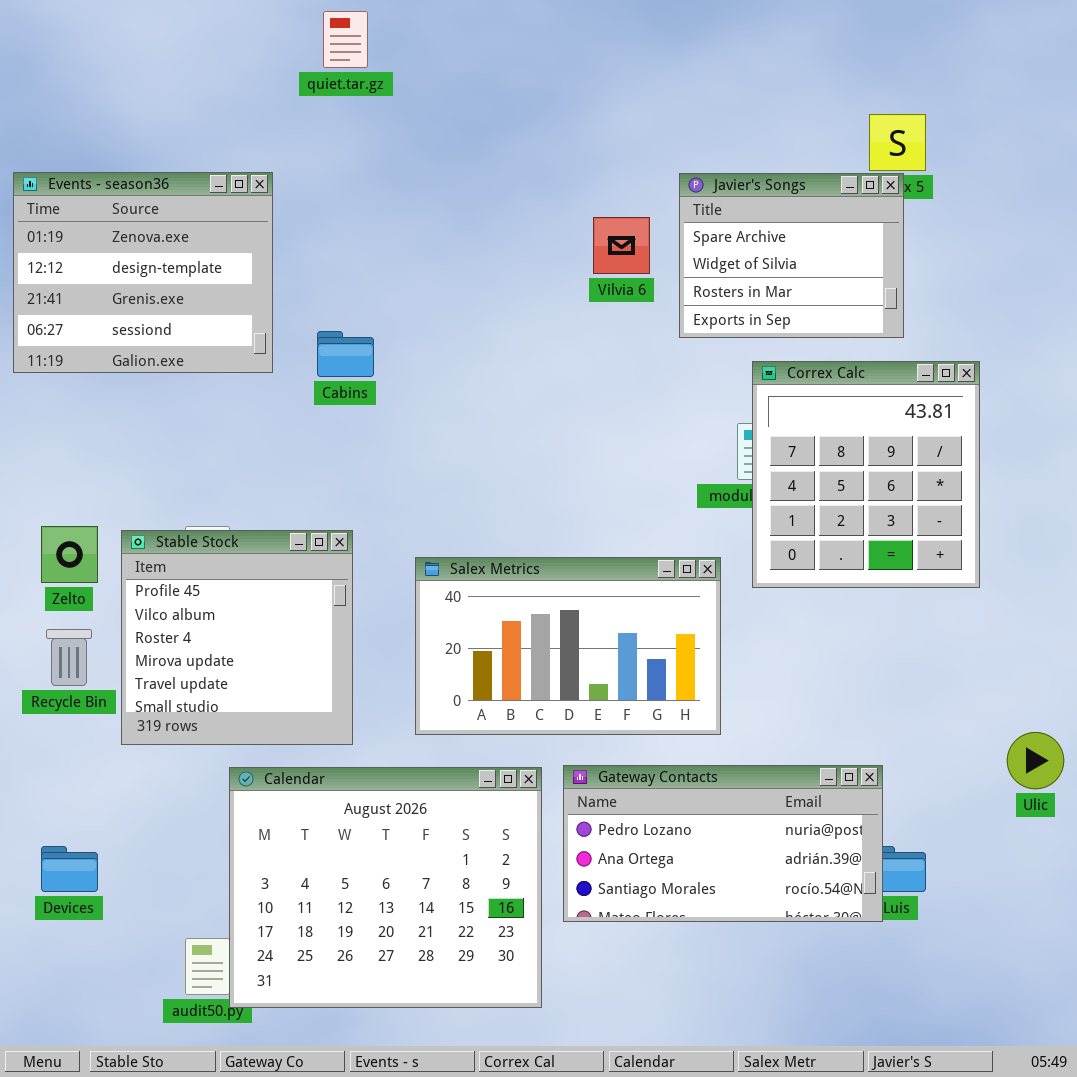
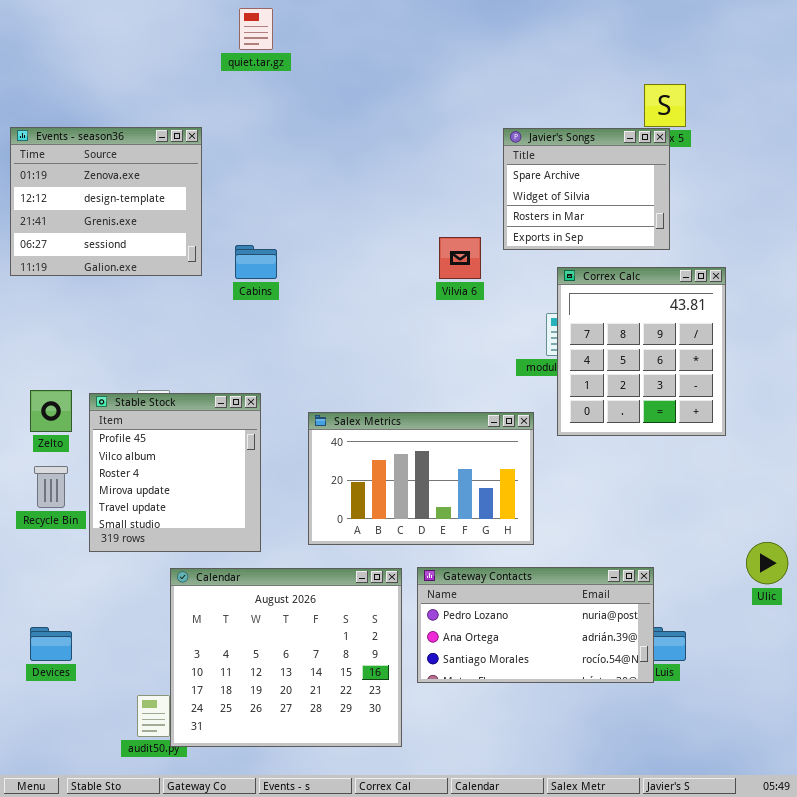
Vilvia 6: [593,217,650,274] -> [439,237,481,279], moved

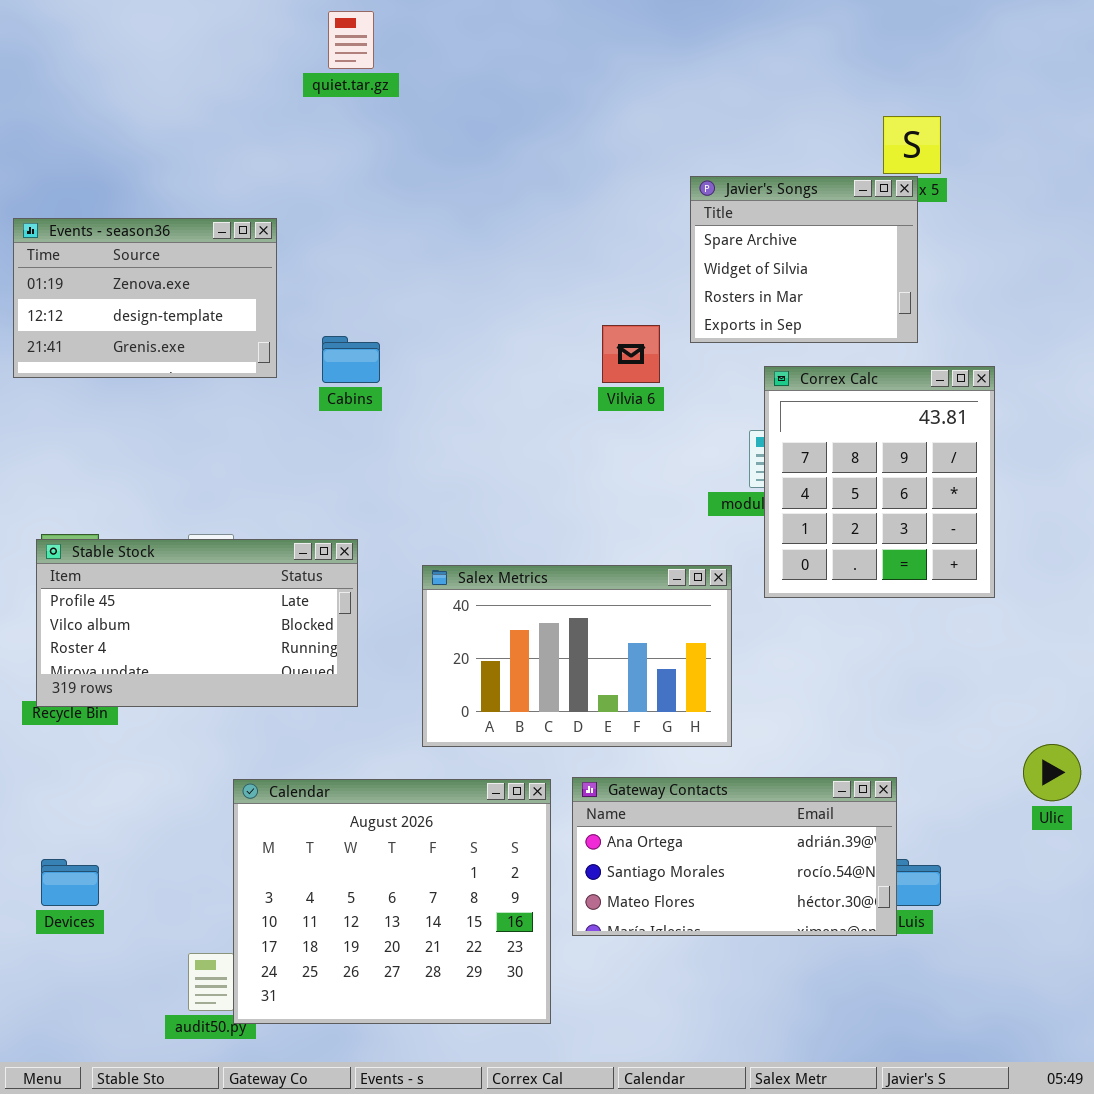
Events - season36: [10,127,202,276] -> [13,218,277,378], resized
Stable Stock: [89,393,261,552] -> [36,539,358,707], resized
Gateway Contacts: [417,567,654,683] -> [572,777,897,936], scrolled down 1 row

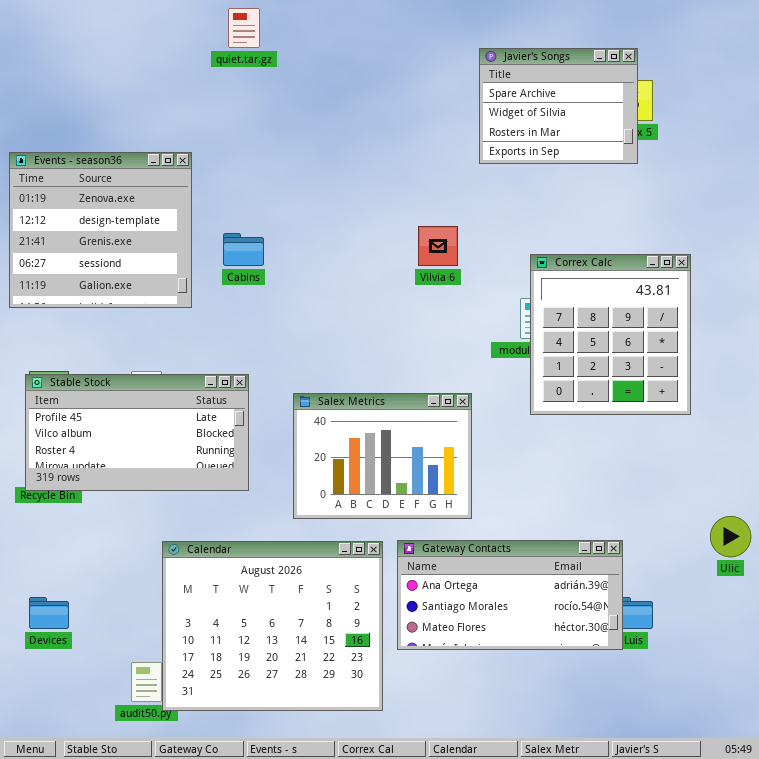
Javier's Songs: [690,176,918,343] -> [479,48,638,164], moved
Events - season36: [13,218,277,378] -> [9,152,192,308], resized
Salex Metrics: [422,565,732,747] -> [293,393,472,519], resized

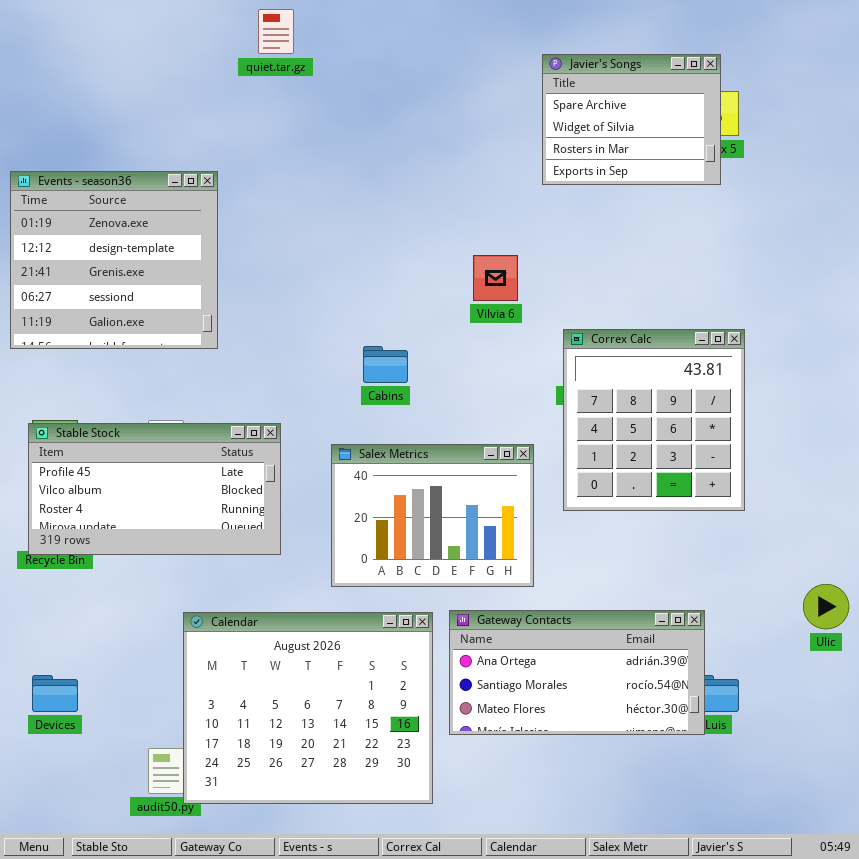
Cabins: [223,233,264,266] -> [363,346,408,383], moved
Correx Calc: [530,254,691,415] -> [563,329,745,511], moved

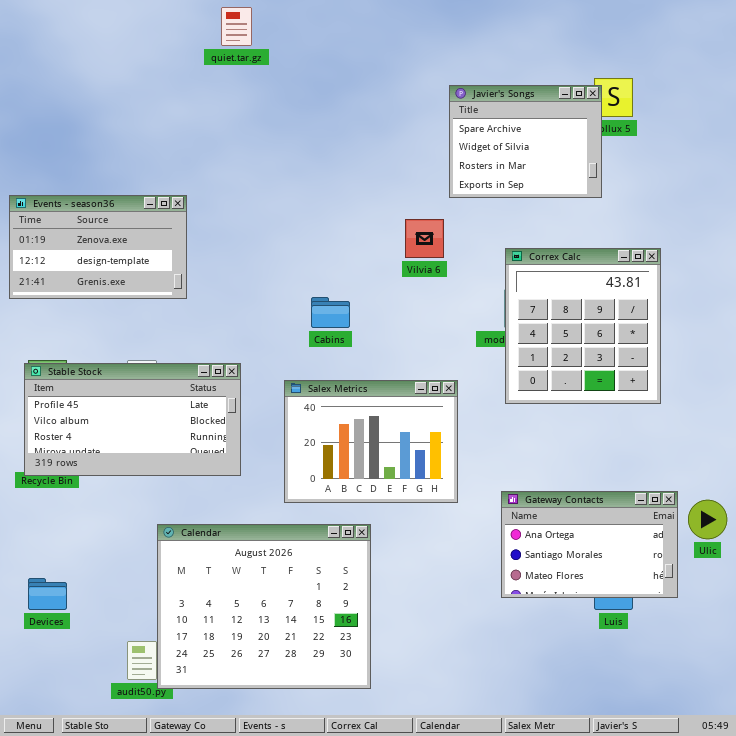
Javier's Songs: [542,54,721,185] -> [449,85,602,198], moved
Events - season36: [10,171,218,349] -> [9,195,187,299], resized
Correx Calc: [563,329,745,511] -> [505,248,661,404], moved
Gateway Contacts: [449,610,705,735] -> [501,491,678,598], moved, resized

